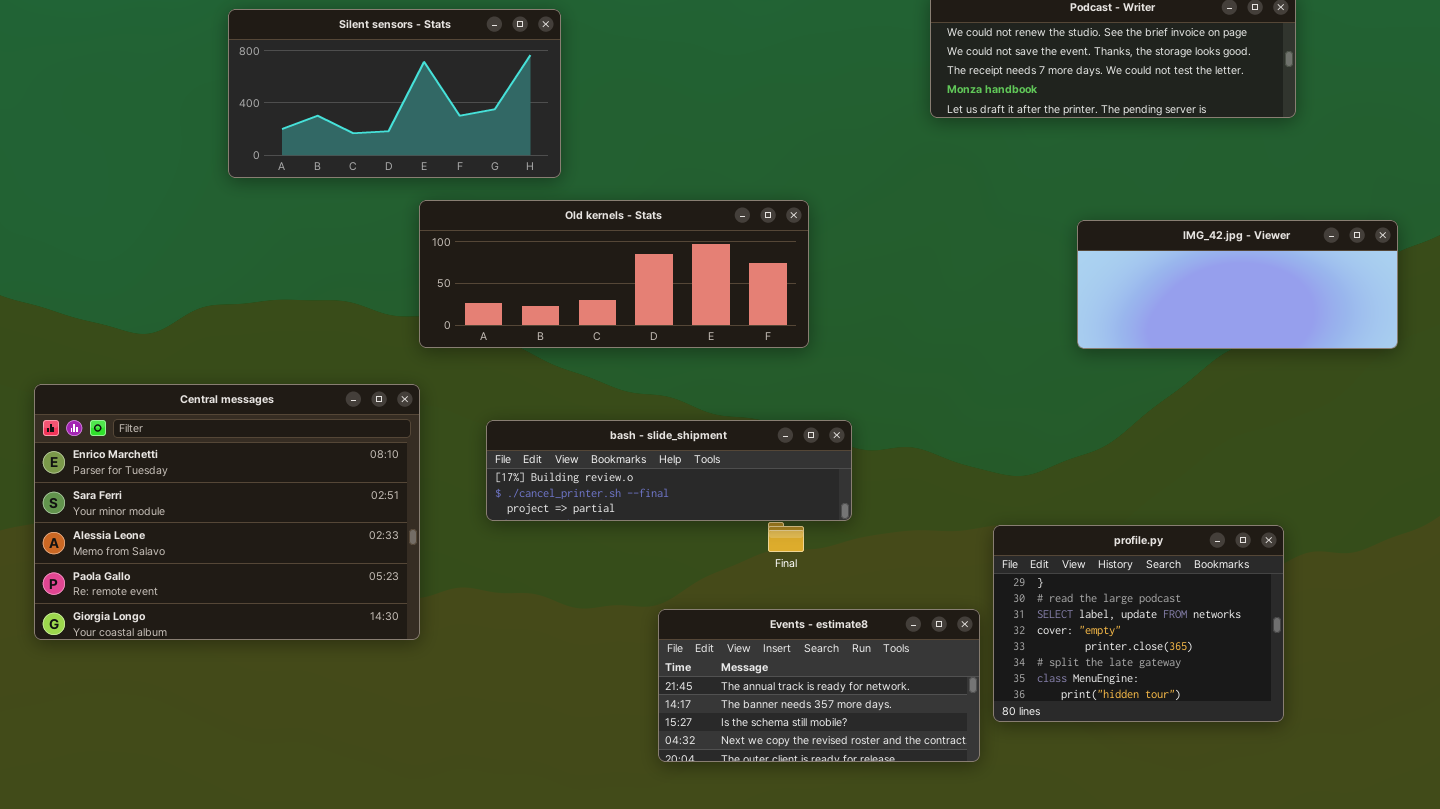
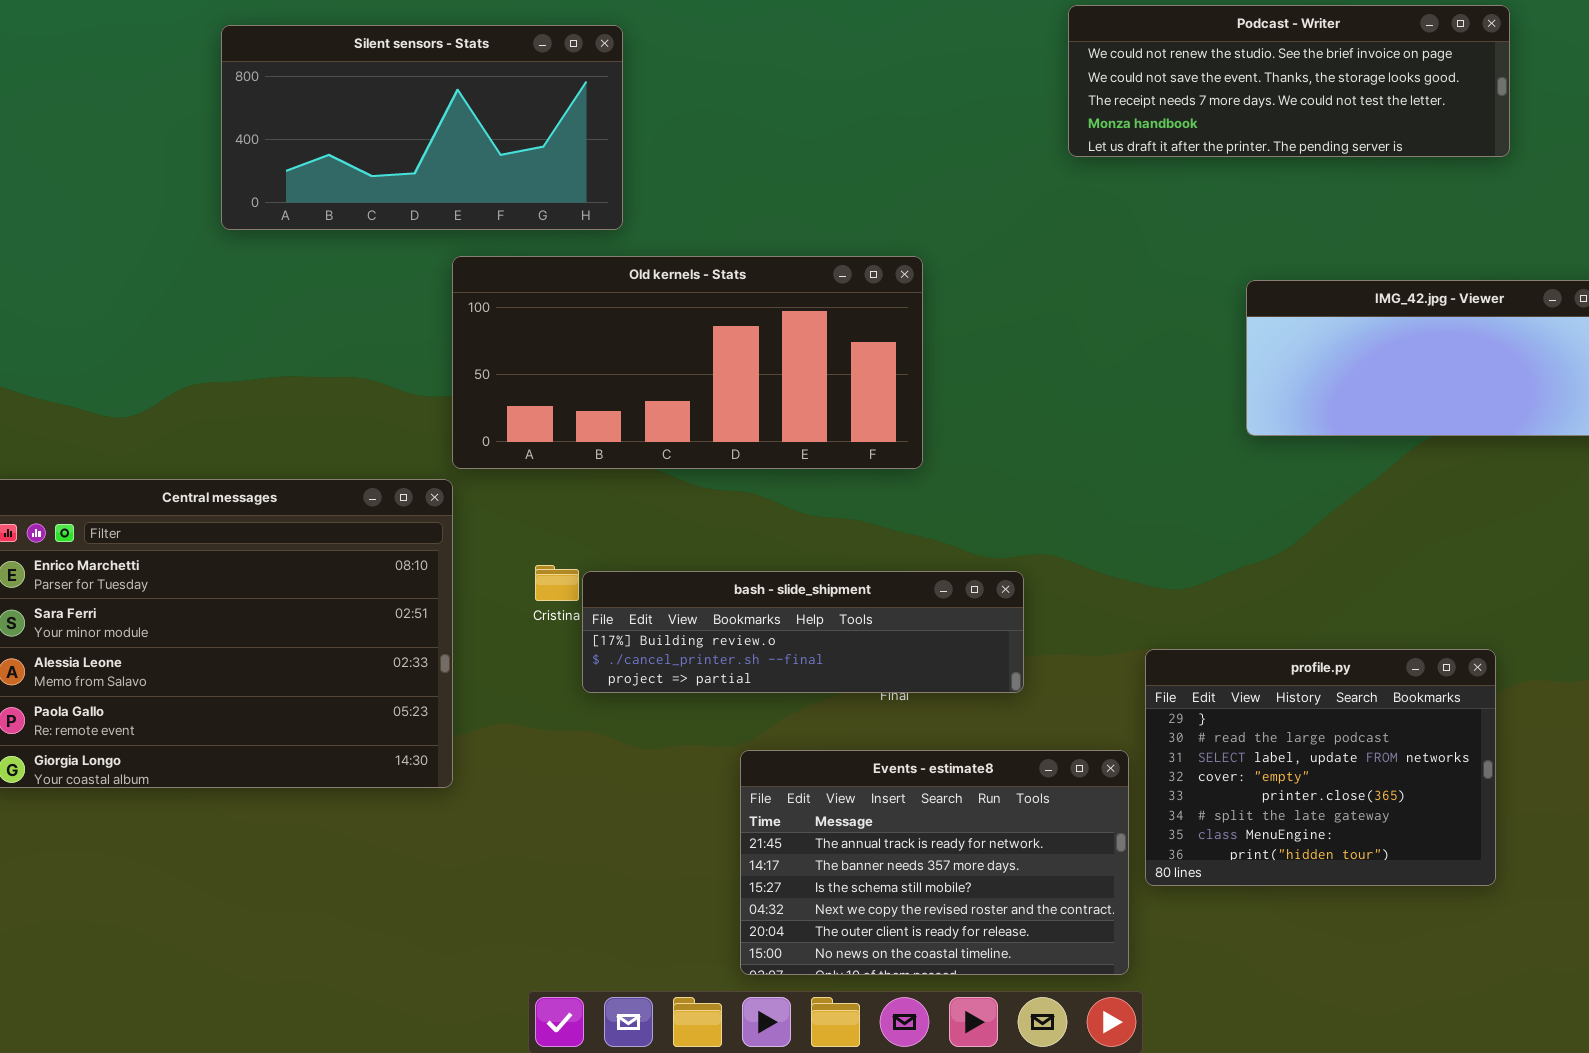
Old kernels - Stats: [419,200,809,348] -> [452,256,923,469], resized
bash - slide_shipment: [486,420,852,521] -> [582,571,1024,693], moved
Events - estimate8: [658,609,980,762] -> [740,750,1129,975], resized

